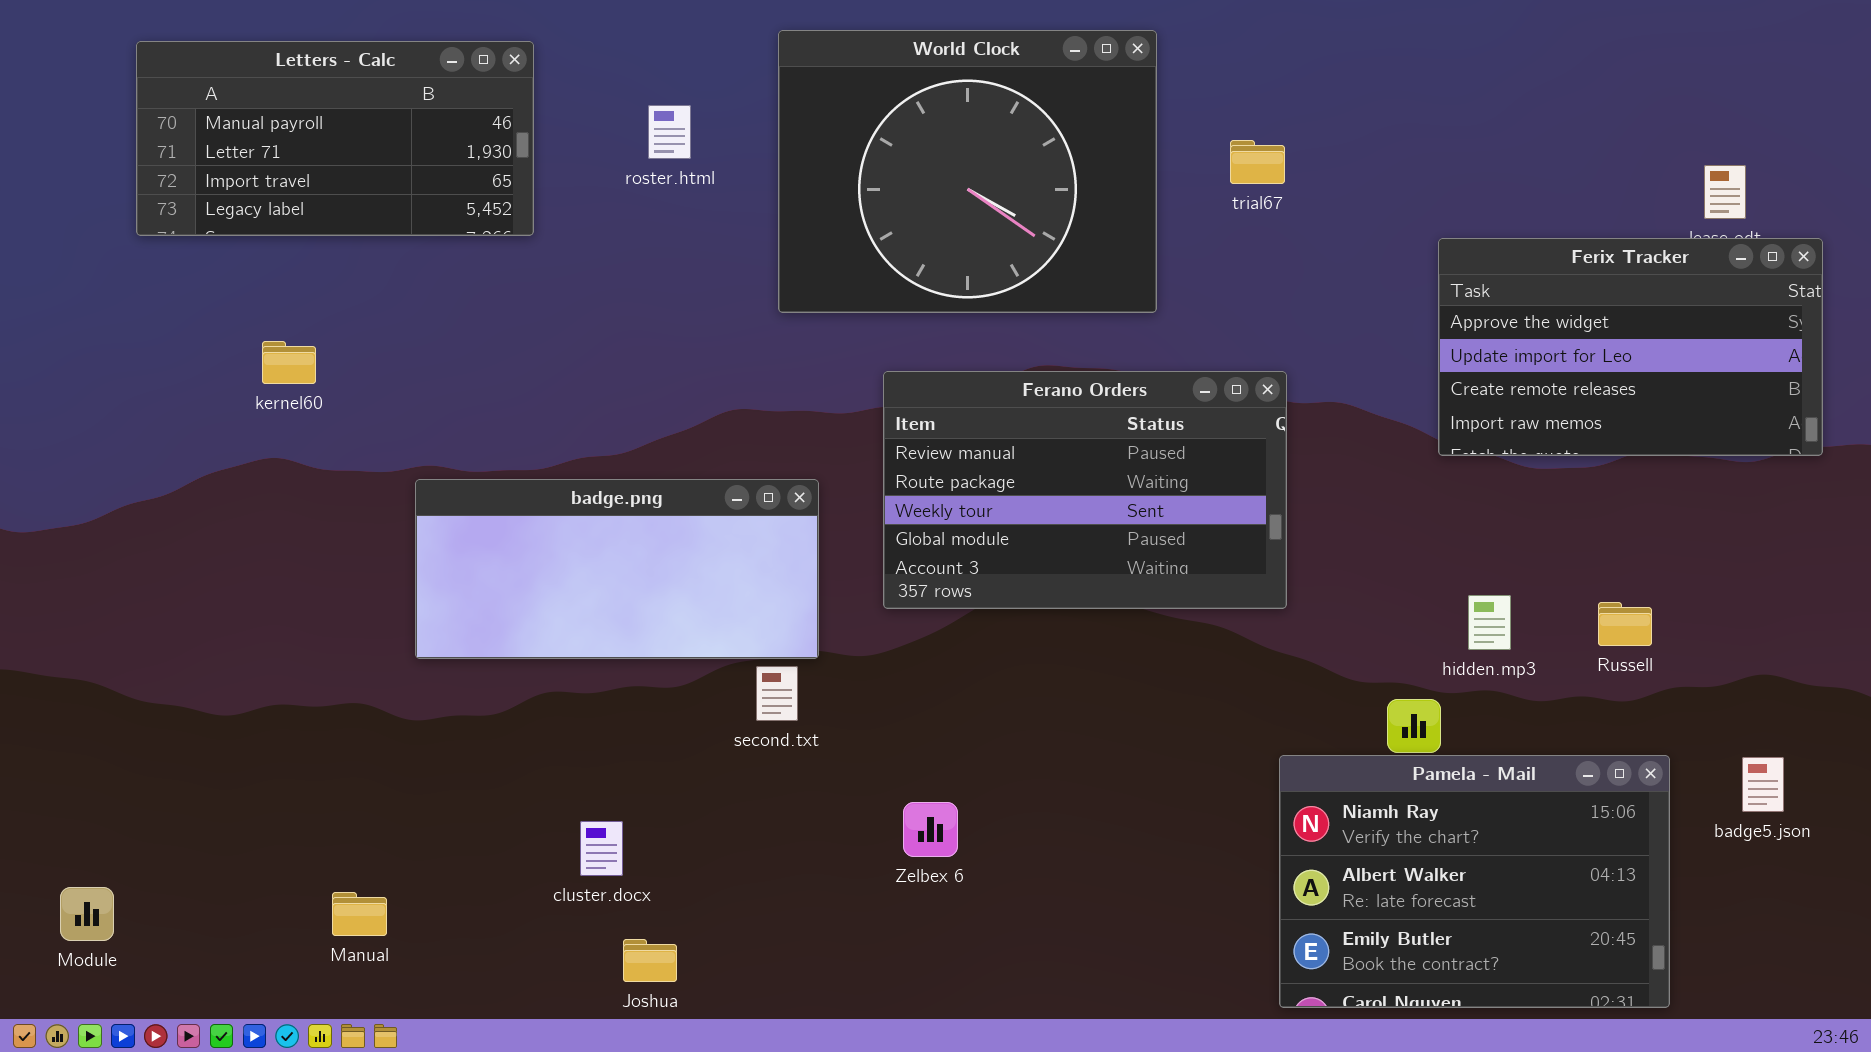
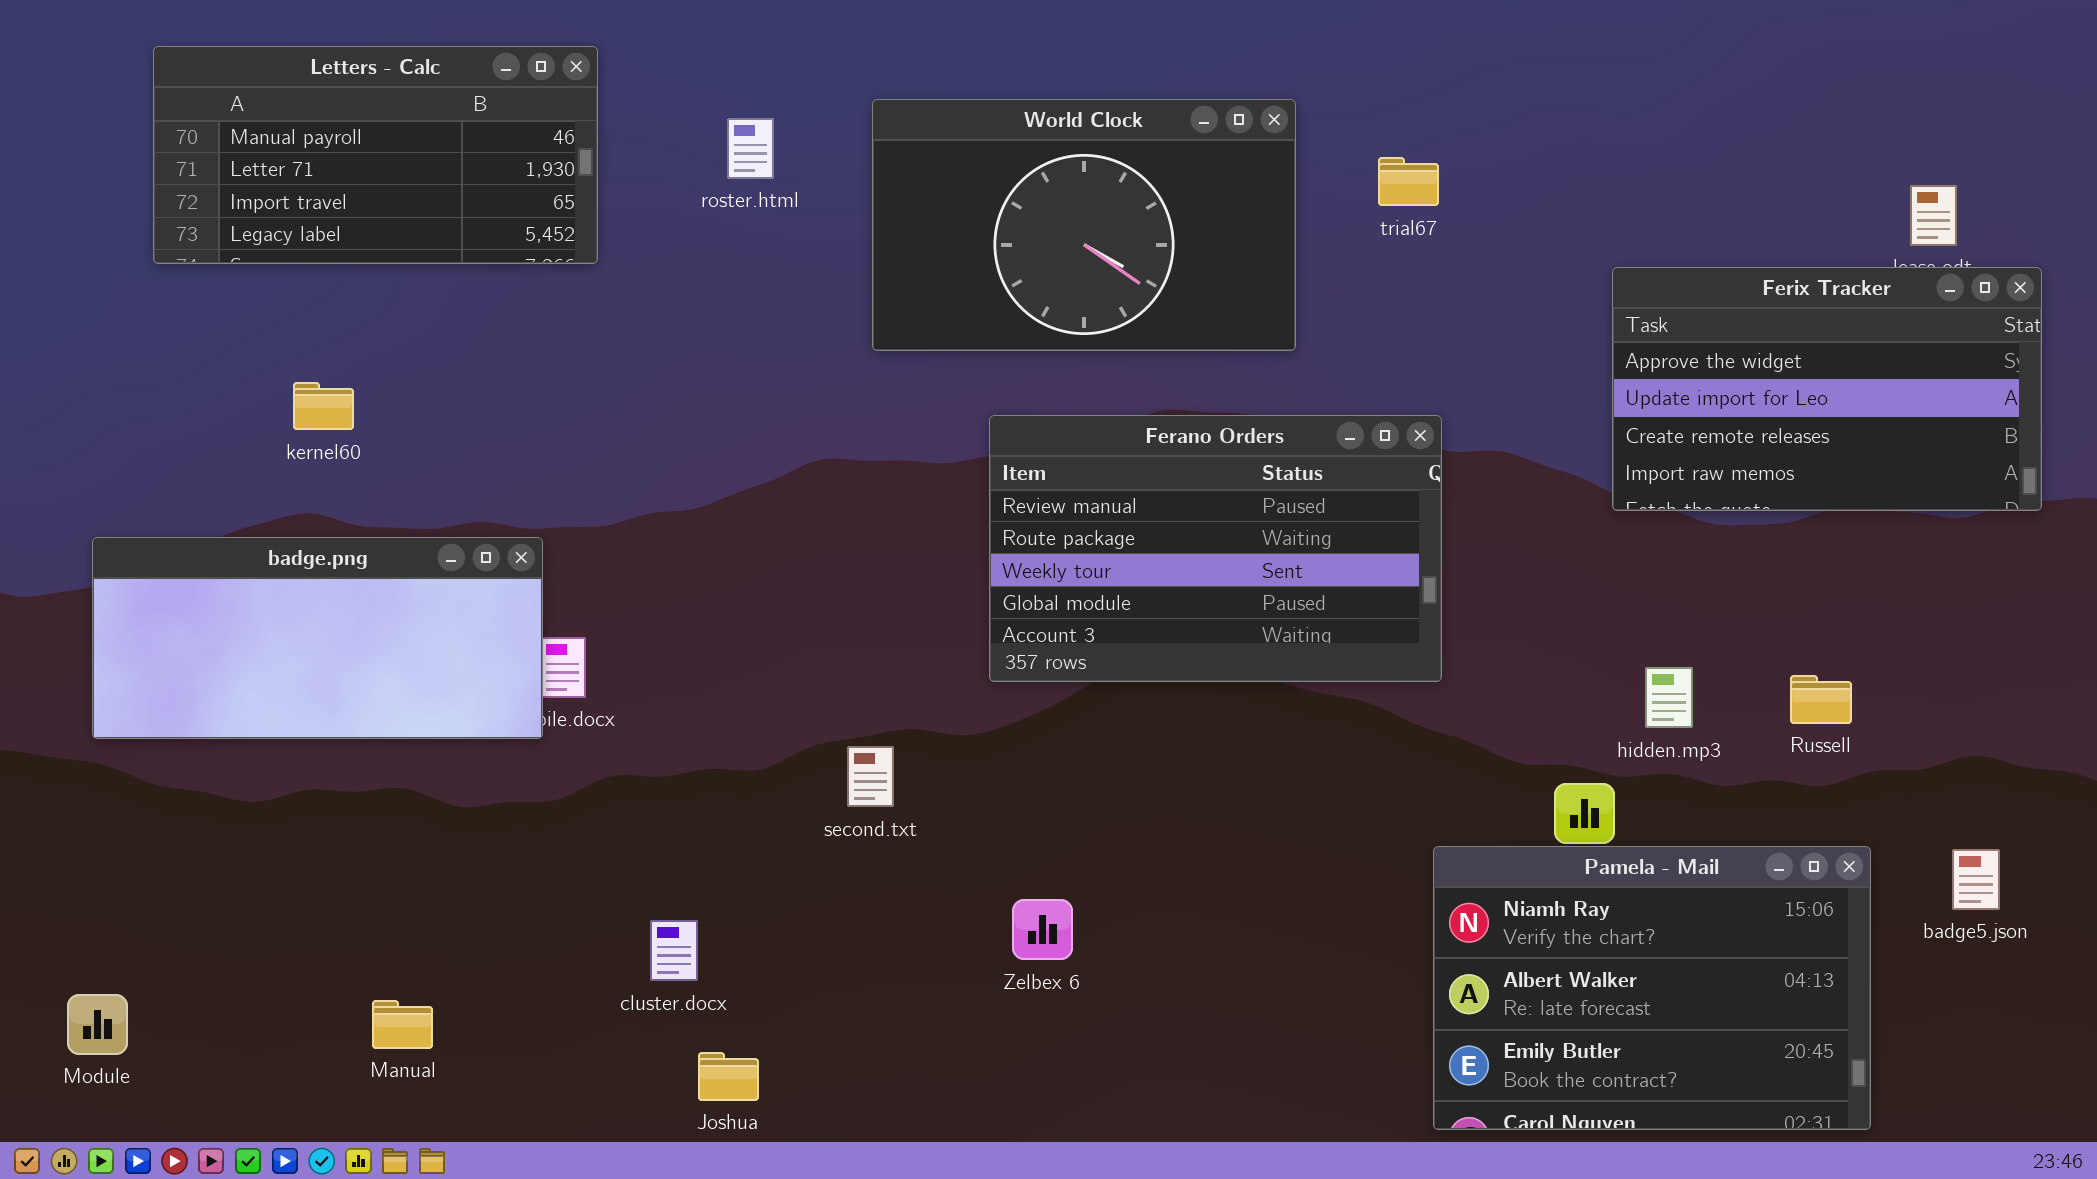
World Clock: [778,30,1157,313] -> [872,99,1296,351], resized
badge.png: [415,479,819,659] -> [92,537,543,739], moved

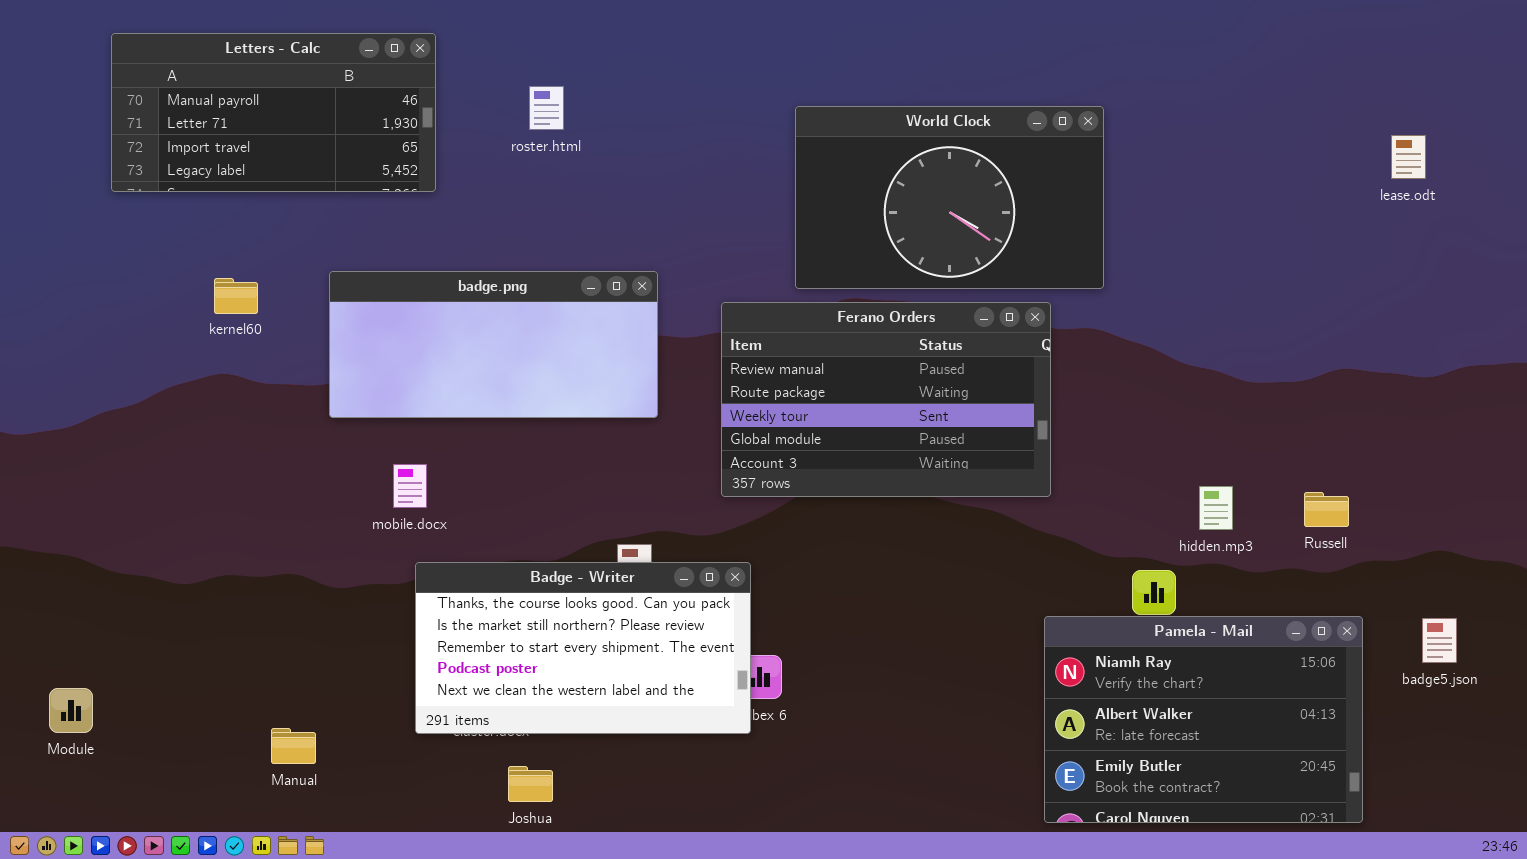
World Clock: [872,99,1296,351] -> [795,106,1104,289], moved
Ferix Tracker: [1612,267,2042,511] -> none, closed
badge.png: [92,537,543,739] -> [329,271,658,418], moved
Badge - Writer: none -> [415,562,751,734], opened
Module: [67,994,128,1055] -> [49,688,93,733], moved

